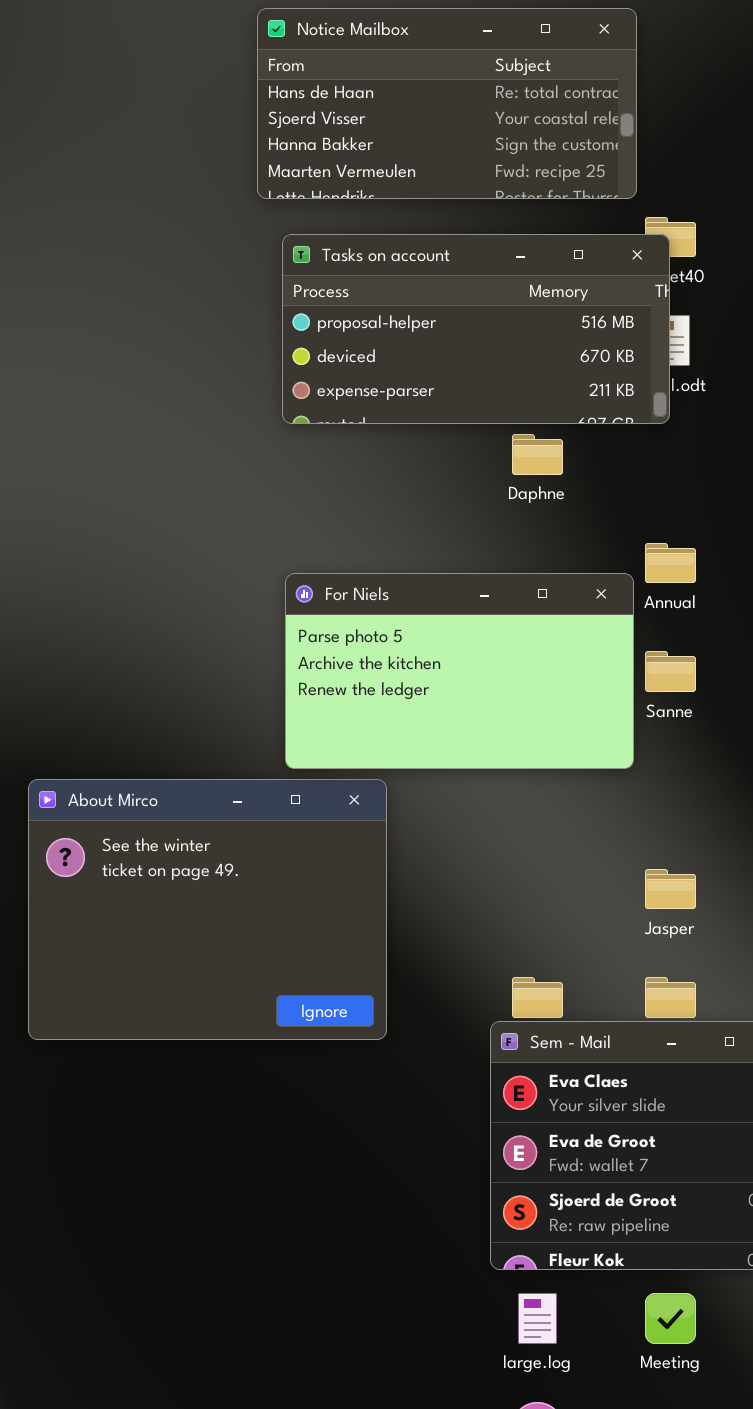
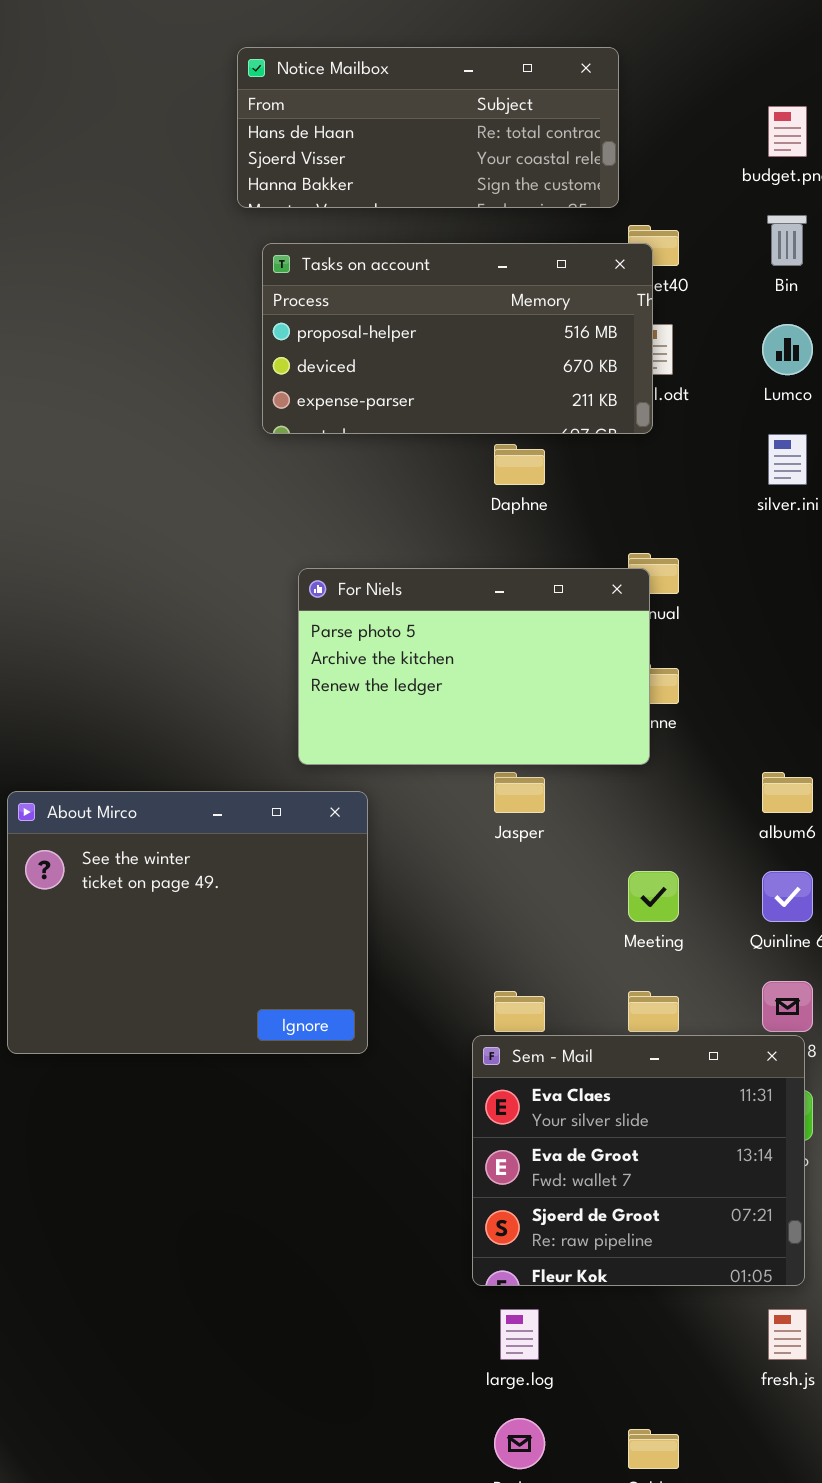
Notice Mailbox: [257,8,637,199] -> [237,47,619,208], resized
For Niels: [285,573,634,769] -> [298,568,650,765], moved
Jasper: [645,869,696,909] -> [494,772,545,813], moved
Meeting: [645,1293,696,1344] -> [628,871,679,922], moved

